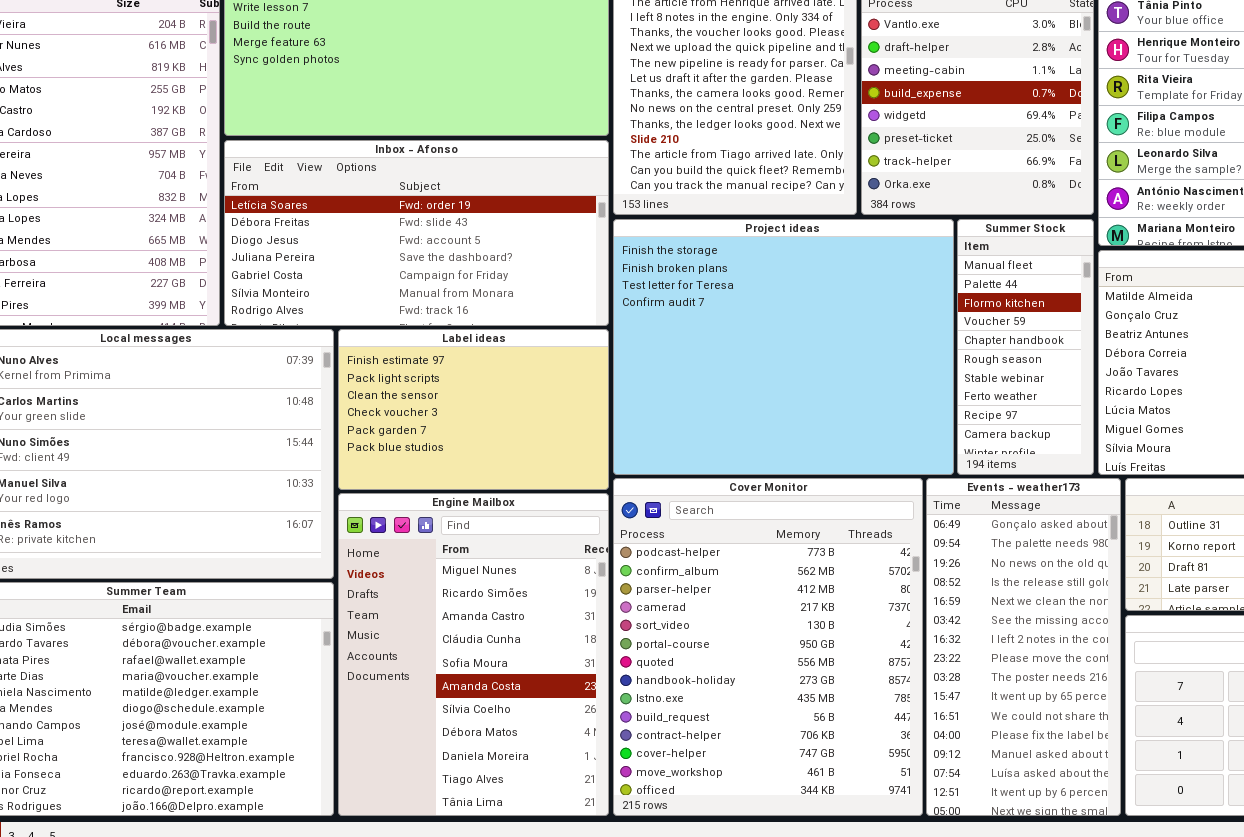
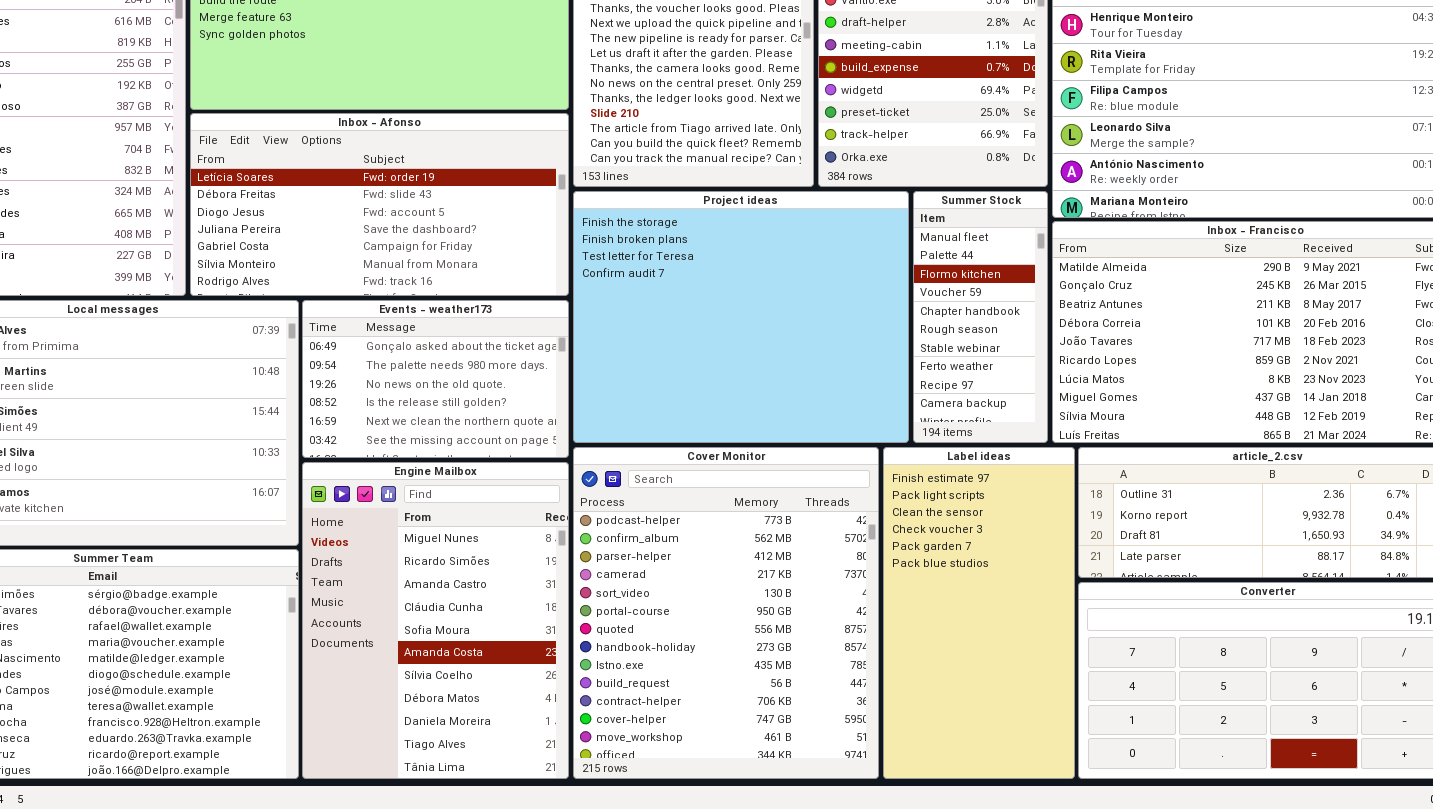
Label ideas: [338,329,609,490] -> [883,447,1075,779], moved, resized
Events - weather173: [926,478,1121,816] -> [302,300,569,458], moved, resized

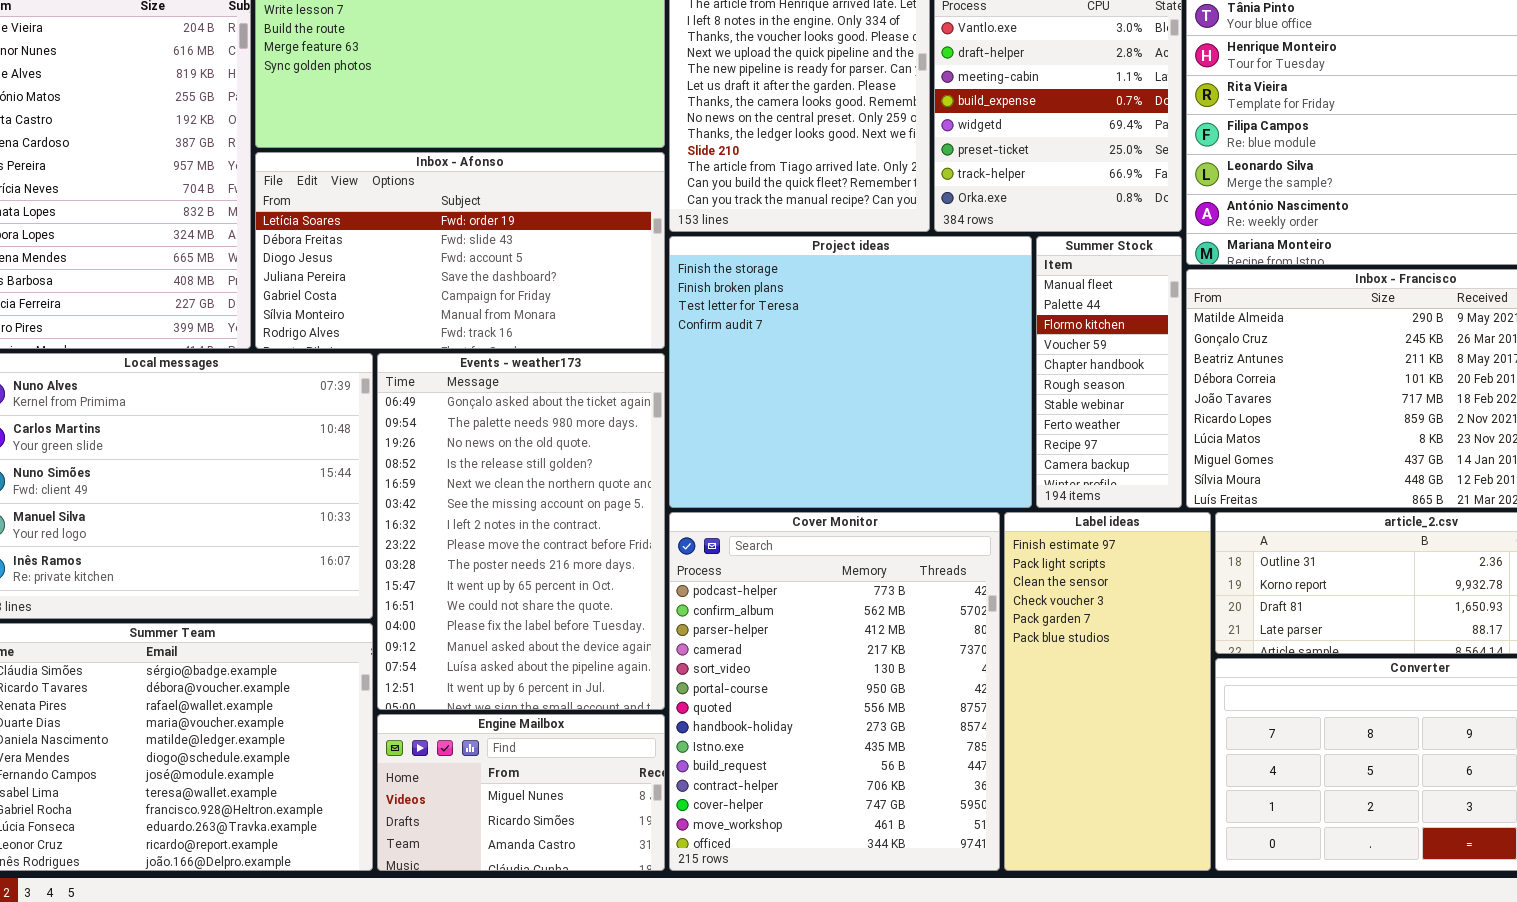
Events - weather173: [302,300,569,458] -> [377,353,665,710], resized
Engine Mailbox: [302,462,569,779] -> [377,714,665,871], resized

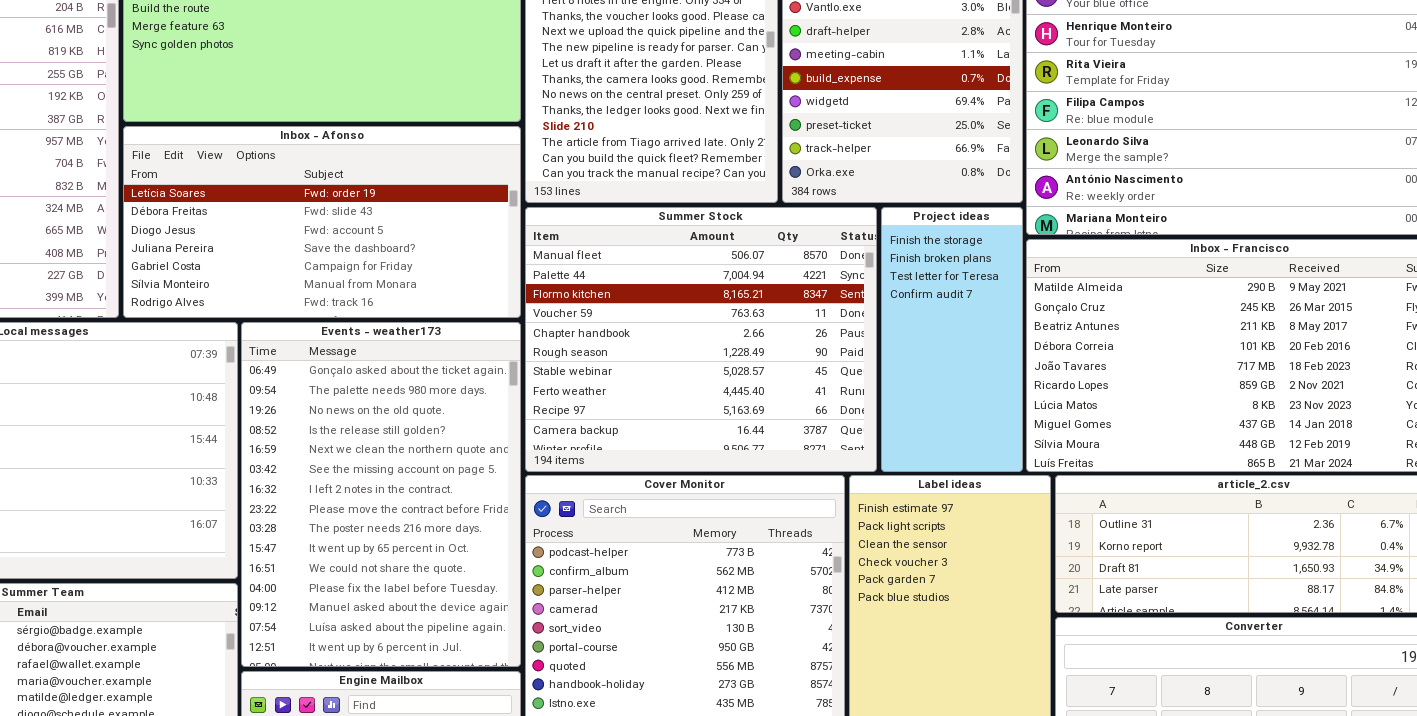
Project ideas: [669,236,1032,508] -> [881,207,1023,472], moved, resized
Summer Stock: [1036,236,1182,508] -> [525,207,877,472], moved, resized

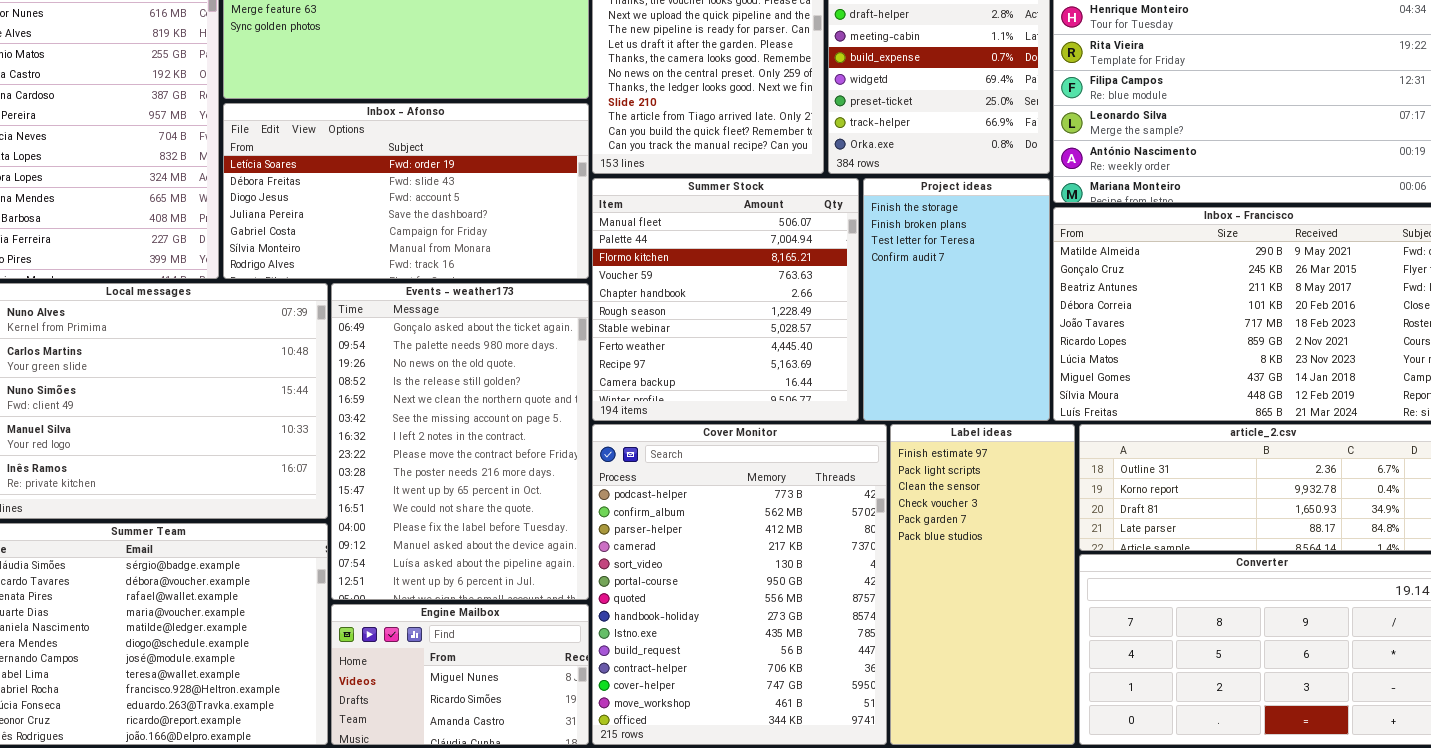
Summer Stock: [525,207,877,472] -> [592,178,859,421], resized
Project ideas: [881,207,1023,472] -> [863,178,1050,421], resized

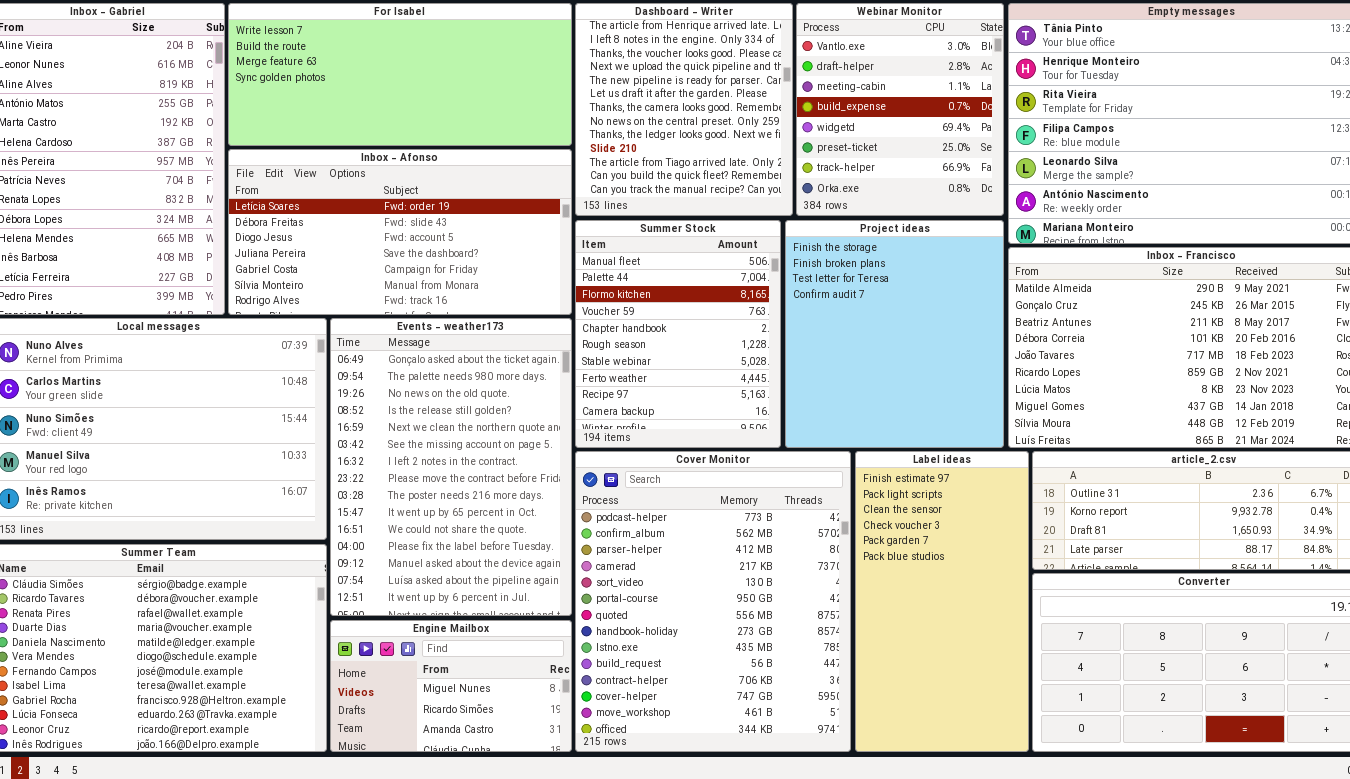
Summer Stock: [592,178,859,421] -> [575,220,781,448], resized
Project ideas: [863,178,1050,421] -> [785,220,1004,448], resized

